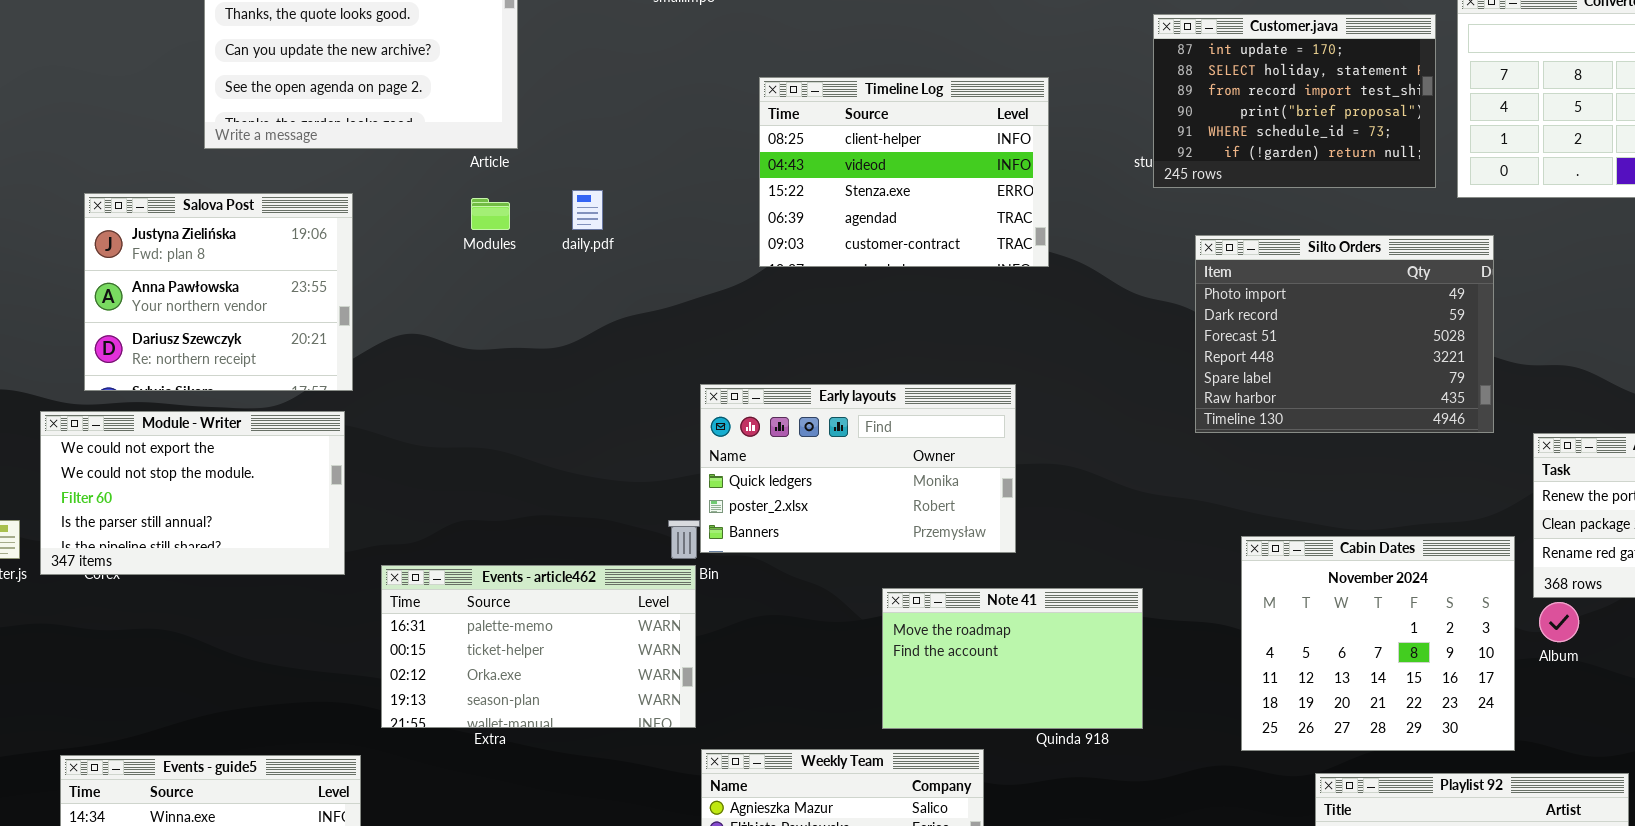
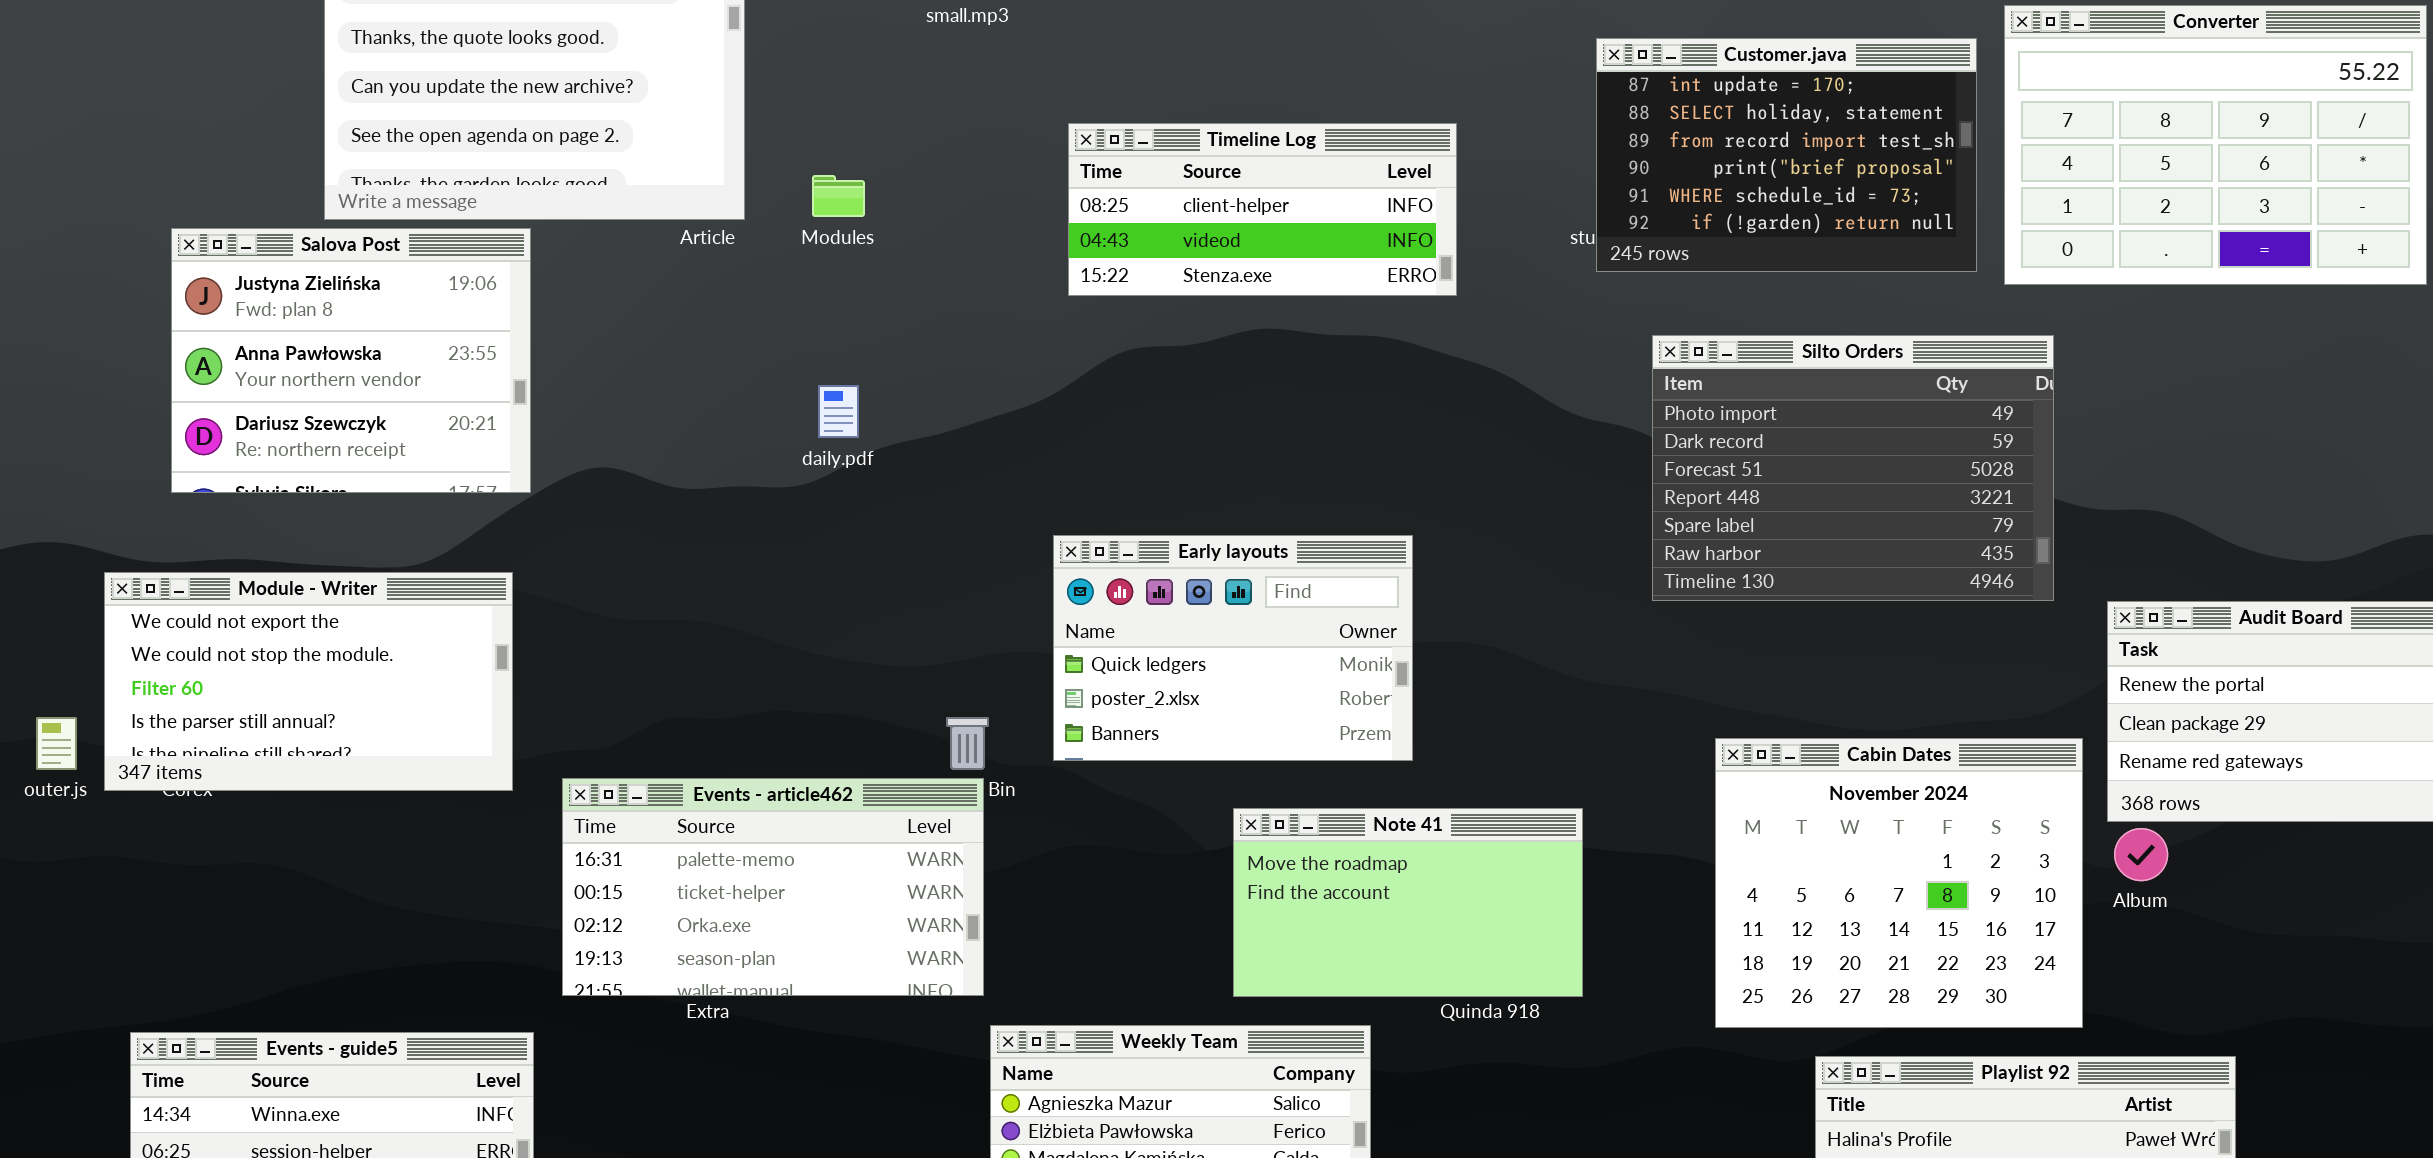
Timeline Log: [759,77,1049,267] -> [1068,123,1457,296], resized
daily.pdf: [572,190,603,230] -> [818,385,859,438], moved
Salova Post: [84,193,353,391] -> [171,228,531,493], moved
Modules: [471,198,510,230] -> [812,175,865,217], moved
Early layouts: [700,384,1016,553] -> [1053,535,1413,761], resized

